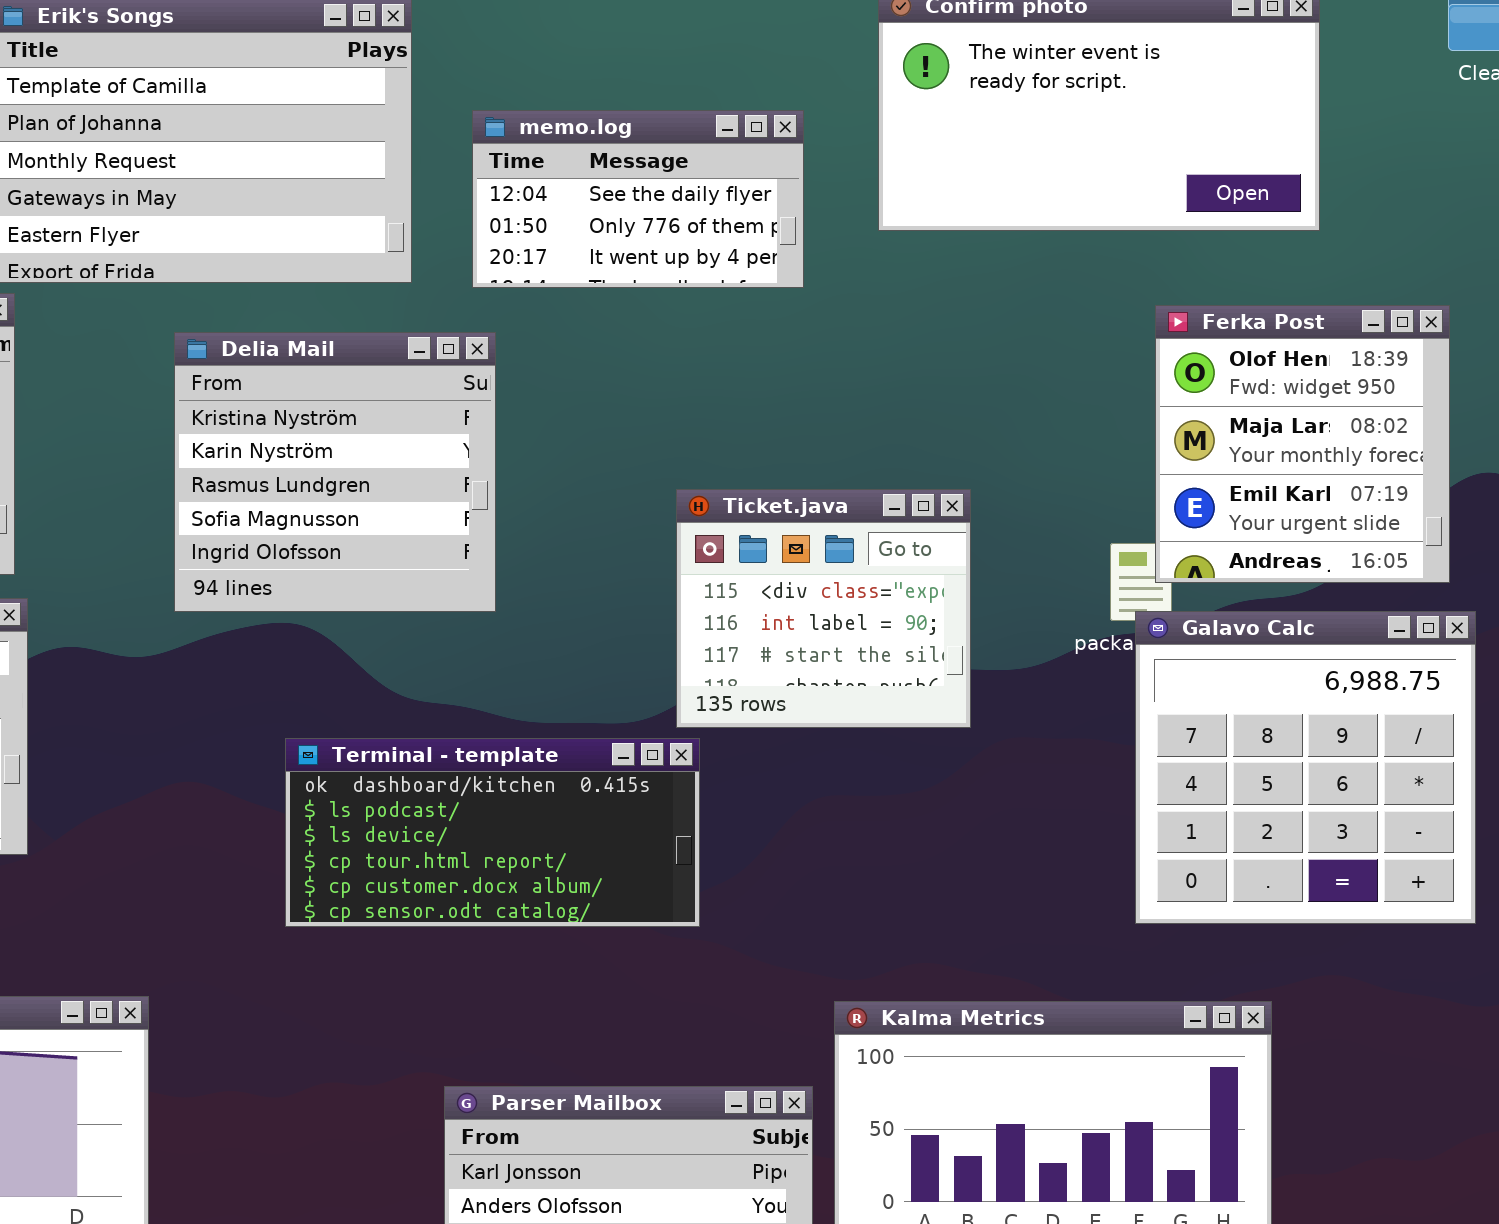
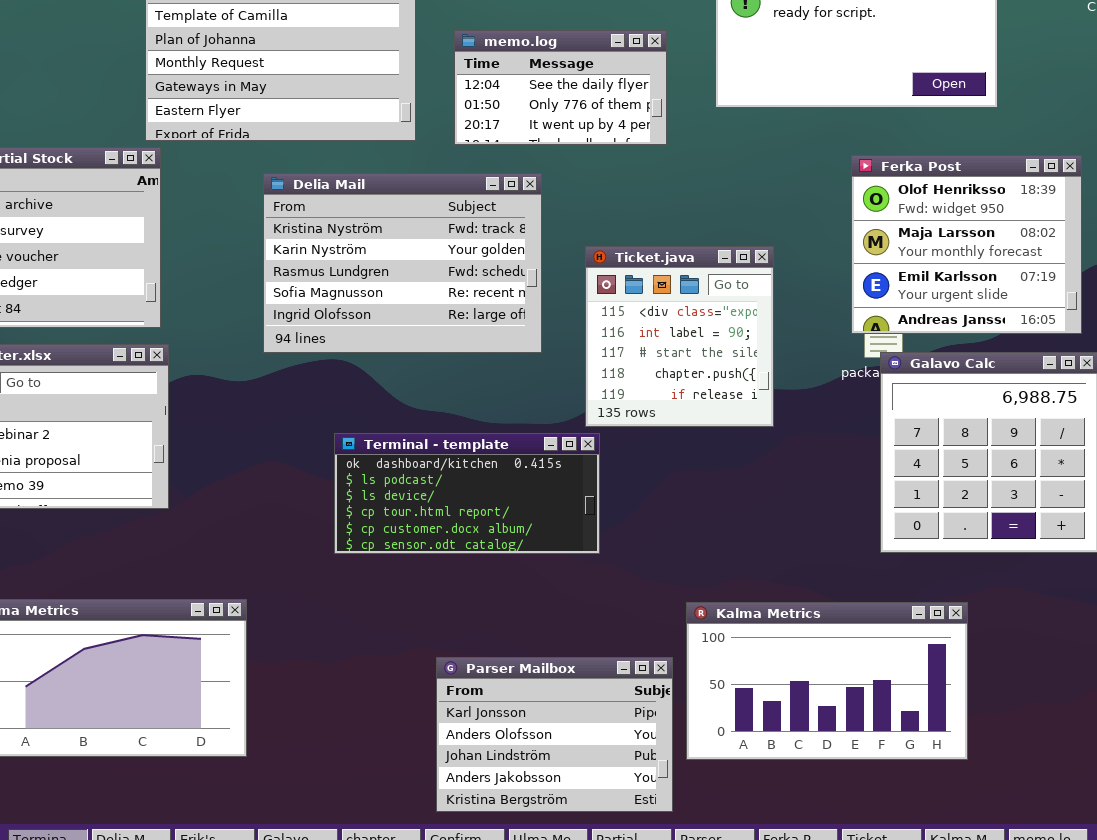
Ferka Post: [1155,305,1450,583] -> [851,155,1082,334], resized
Delia Mail: [174,332,496,612] -> [263,173,542,353], resized
Ticket.java: [676,489,971,728] -> [585,246,774,427], resized

